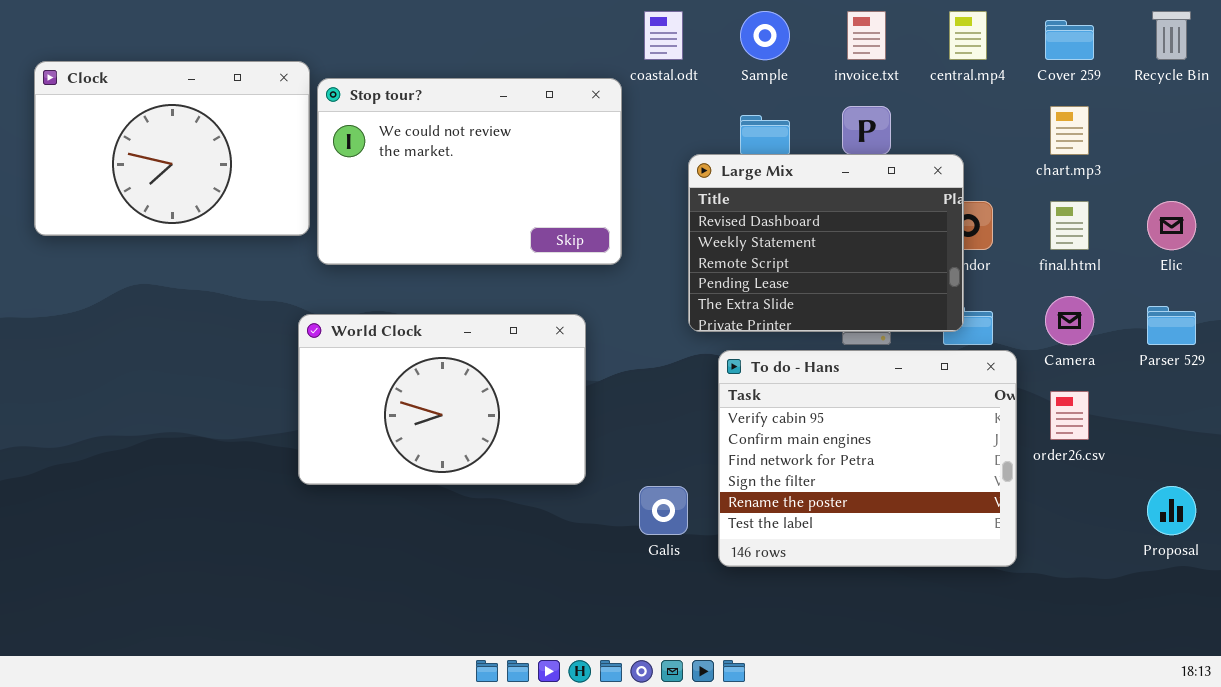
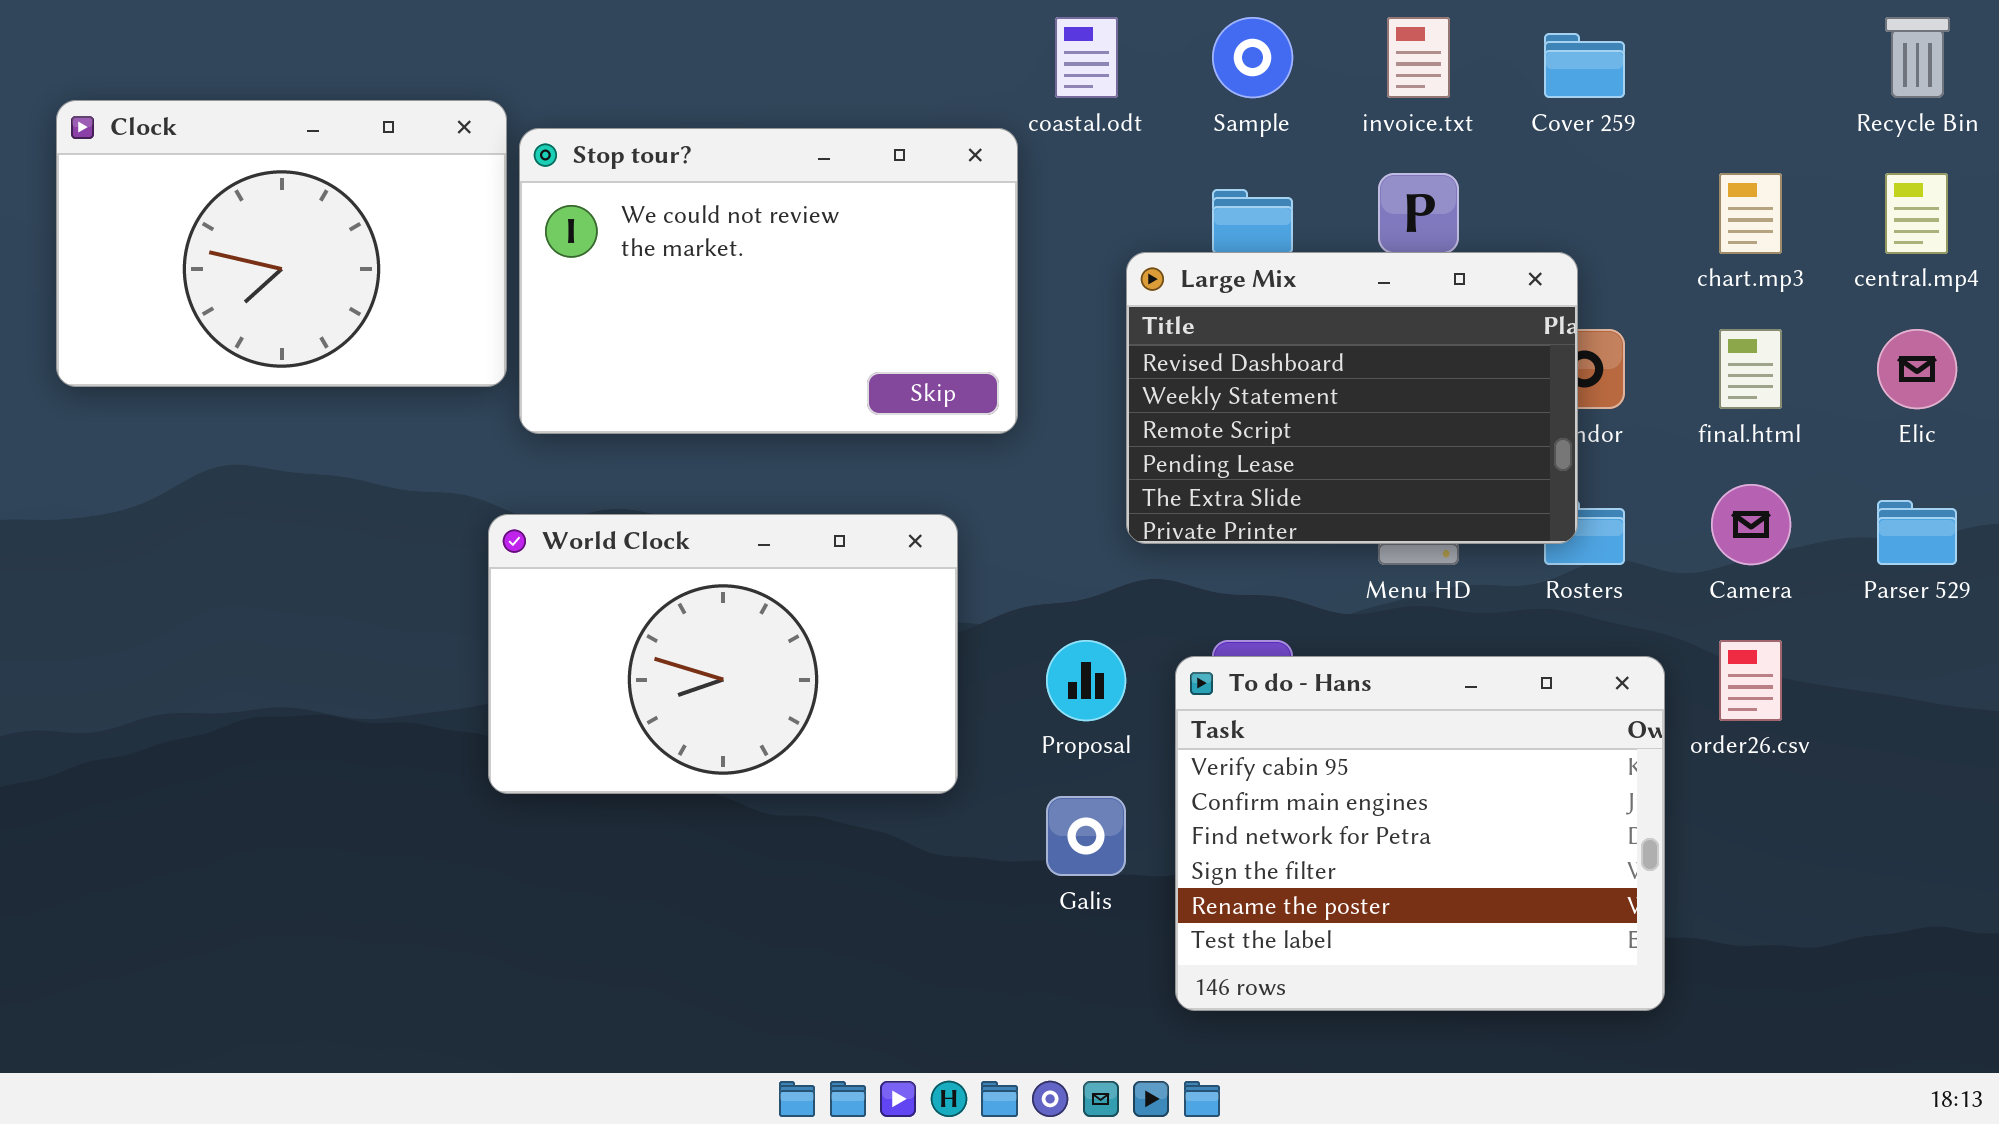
central.mp4: [949,11,987,60] -> [1885,173,1948,254], moved
Cover 259: [1045,20,1094,60] -> [1544,33,1625,98], moved
To do - Hans: [718,350,1017,567] -> [1175,656,1665,1011], moved
Proposal: [1147,486,1196,535] -> [1046,640,1126,721], moved

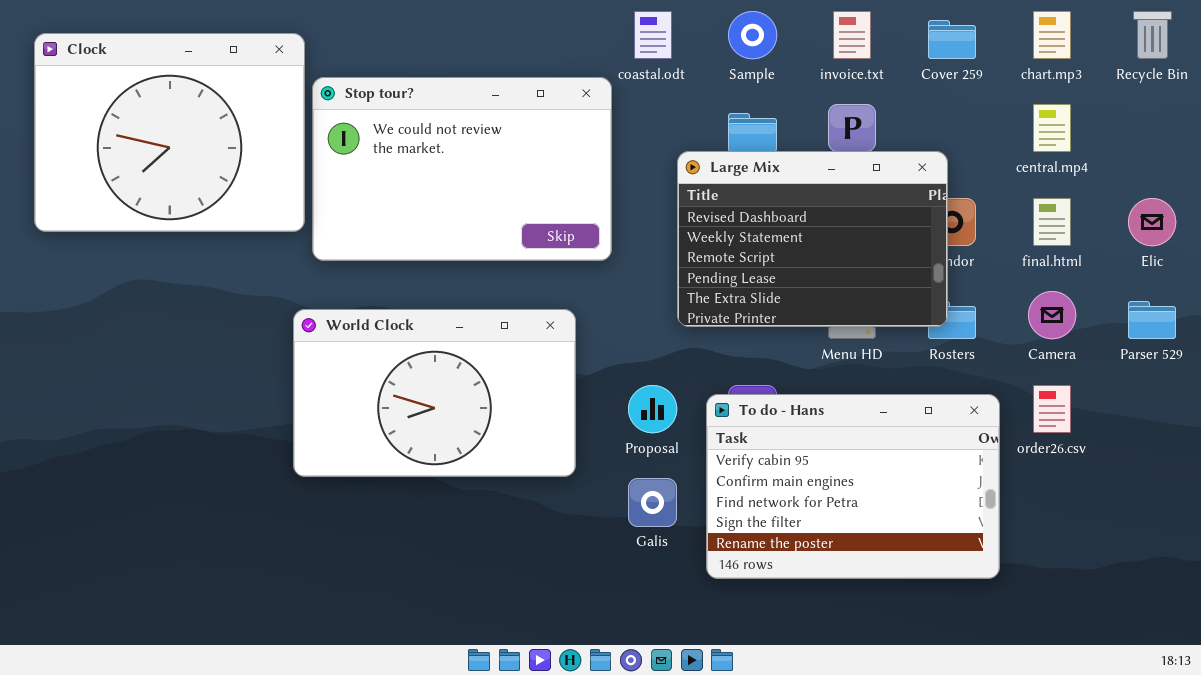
Clock: [56,100,507,387] -> [34,33,305,232], resized
chart.mp3: [1719,173,1782,254] -> [1033,11,1071,59], moved
central.mp4: [1885,173,1948,254] -> [1033,104,1071,152], moved
To do - Hans: [1175,656,1665,1011] -> [706,394,1000,579], resized

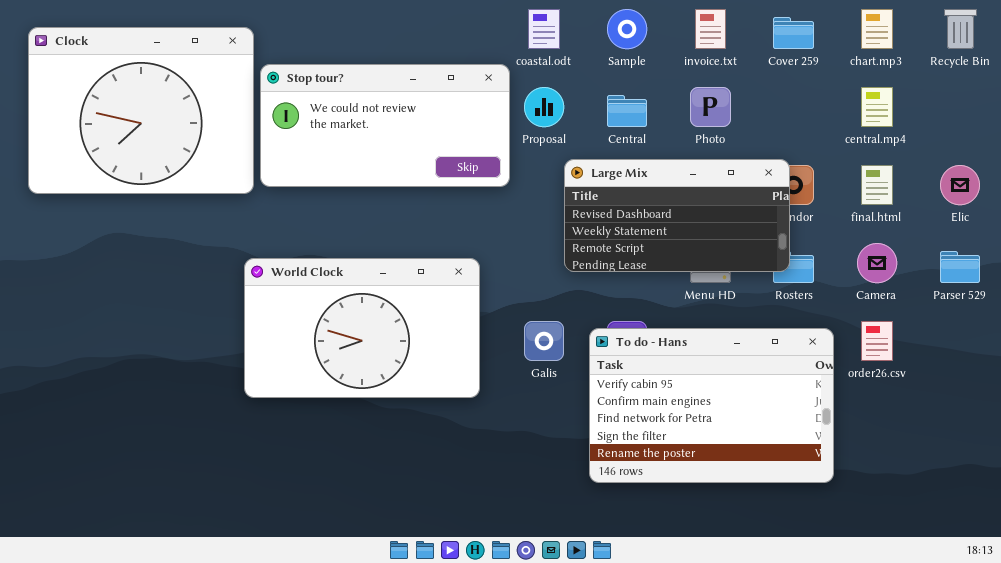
Stop tour?: [312,77,612,261] -> [260,64,510,187], resized
Large Mix: [677,151,948,327] -> [564,159,790,272], resized
Proposal: [628,385,677,433] -> [524,87,564,127], moved
Galis: [628,478,677,527] -> [524,321,564,361], moved

